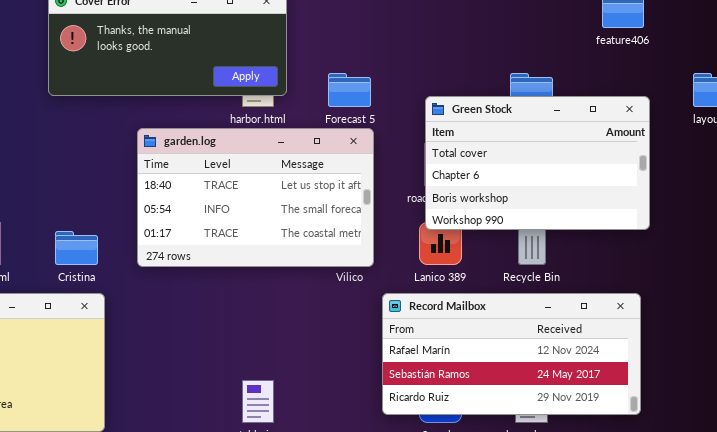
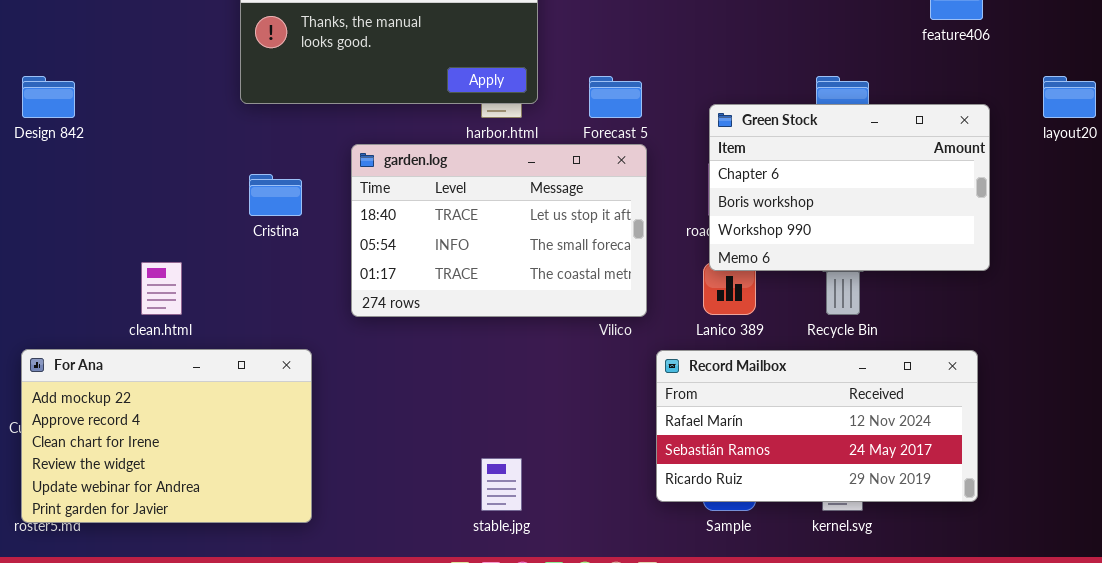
Green Stock: [425,96,650,230] -> [709,104,990,271], scrolled down 1 row
Cristina: [55,231,98,265] -> [249,174,302,216], moved

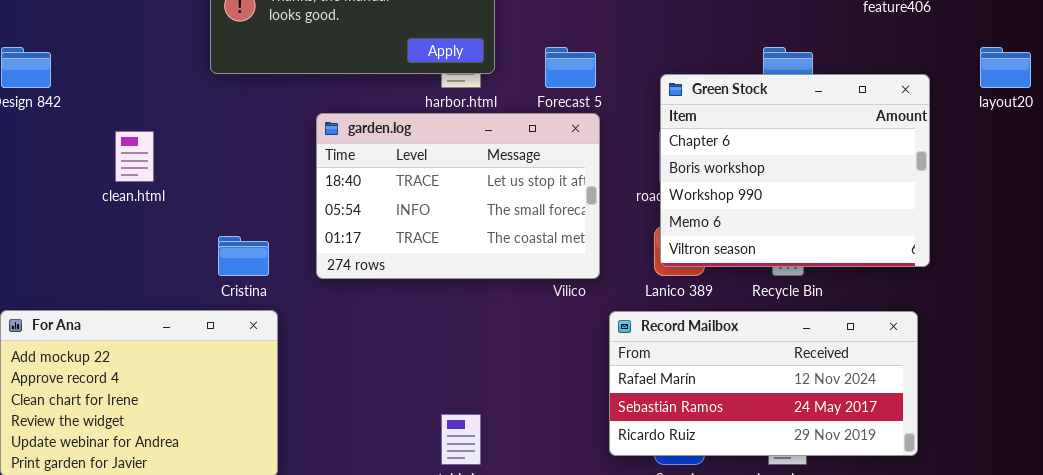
Green Stock: [709,104,990,271] -> [660,74,930,267], resized
Cristina: [249,174,302,216] -> [218,236,269,276], moved
clean.html: [141,262,182,315] -> [115,131,154,182], moved

